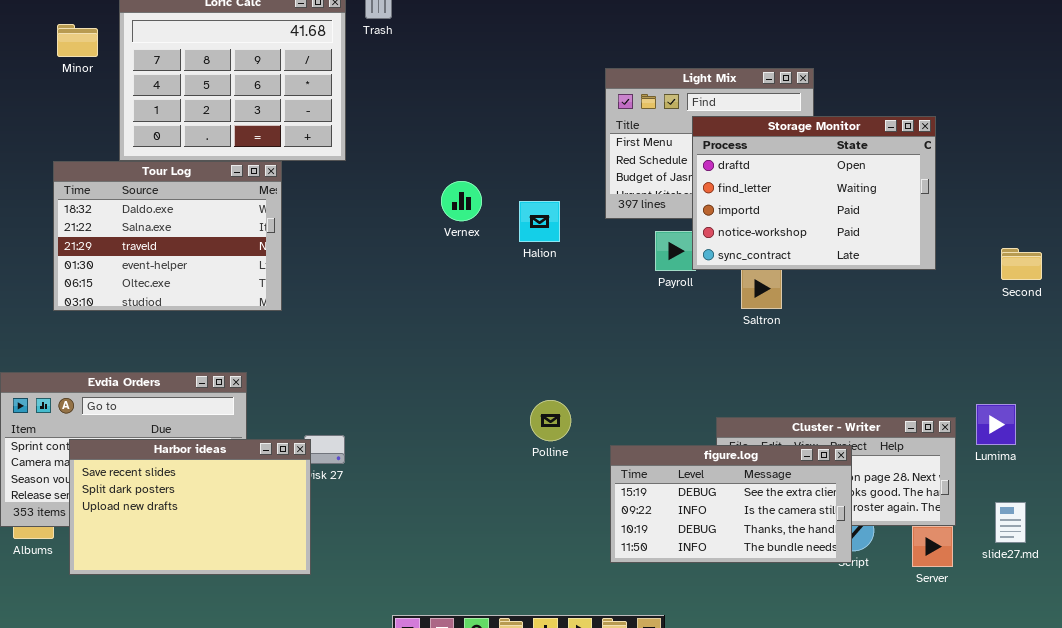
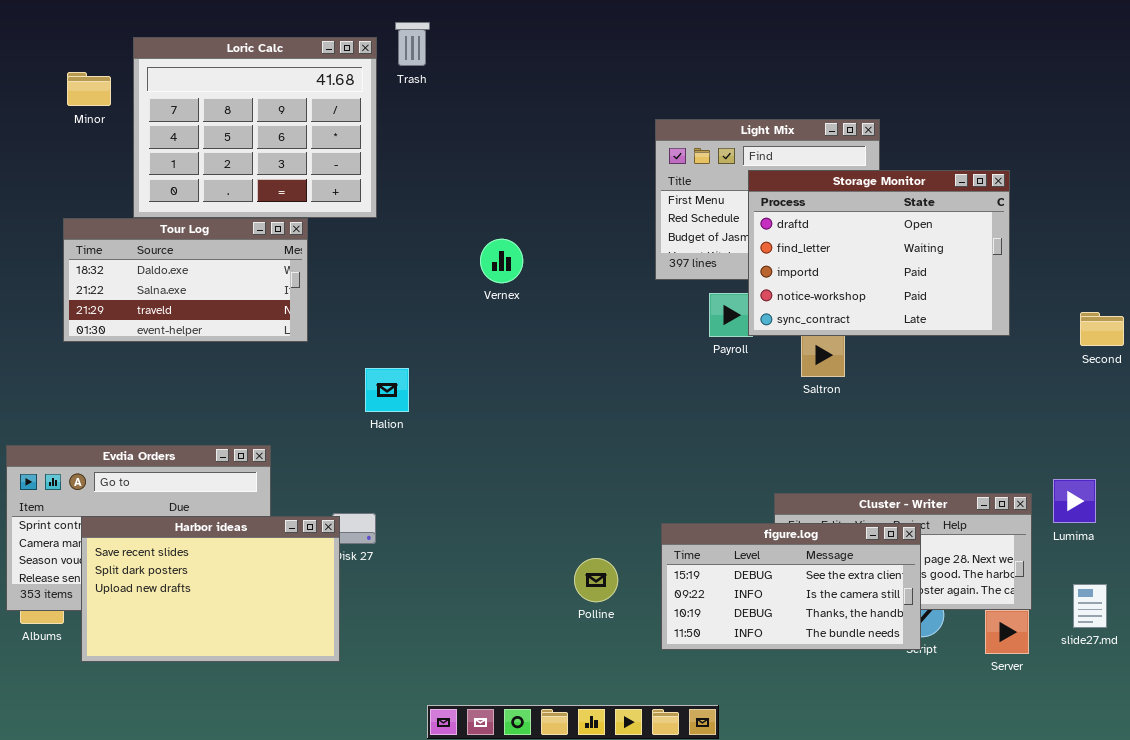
Tour Log: [53,161,282,311] -> [63,218,308,342], resized
Halion: [519,201,560,242] -> [365,368,409,412], moved
Polline: [530,400,571,441] -> [574,558,618,602], moved

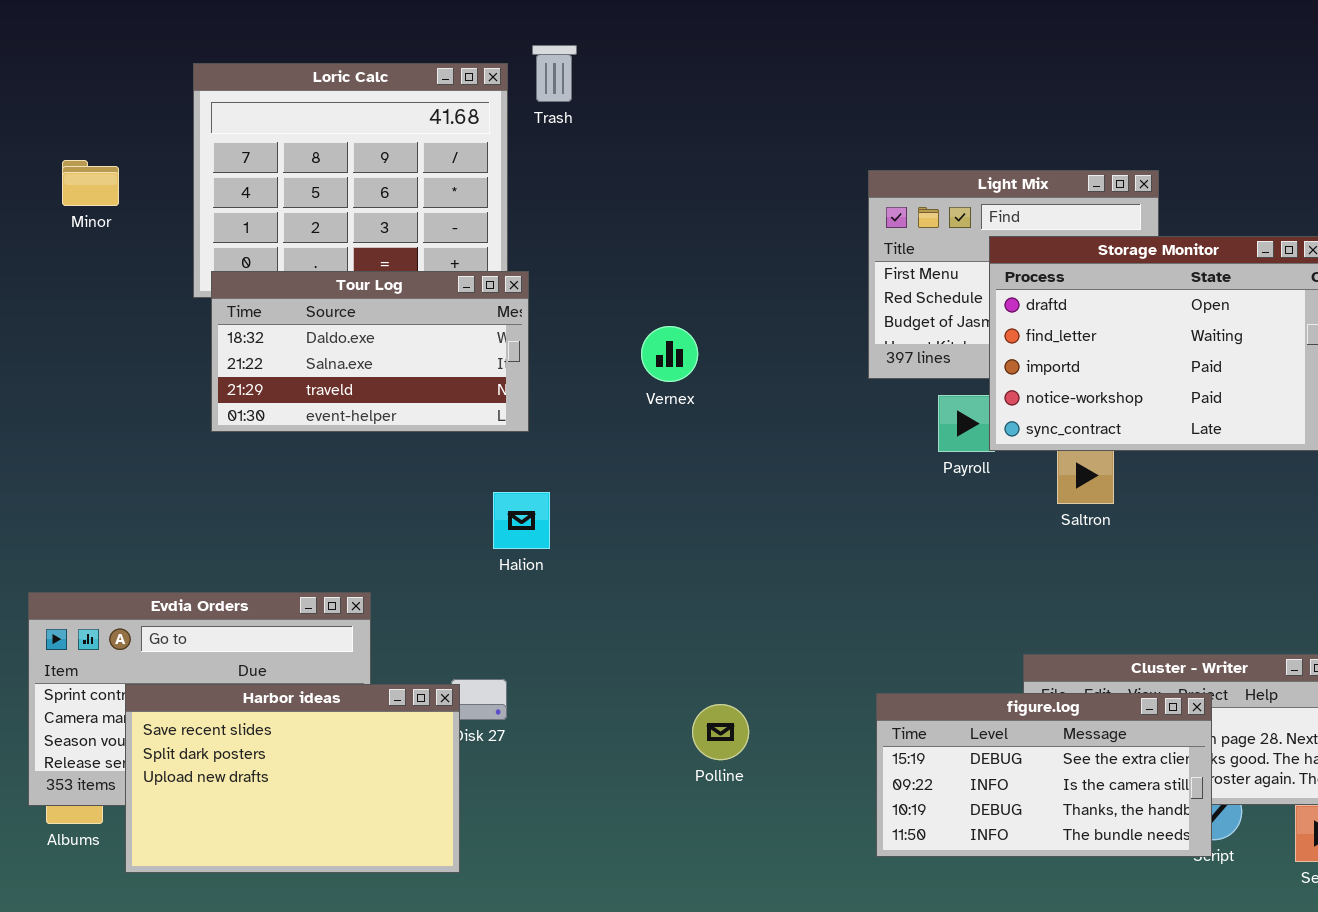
Minor: [67,72,111,106] -> [62,160,119,206], moved
Tour Log: [63,218,308,342] -> [211,271,529,432], moved
Polline: [574,558,618,602] -> [692,704,749,760], moved

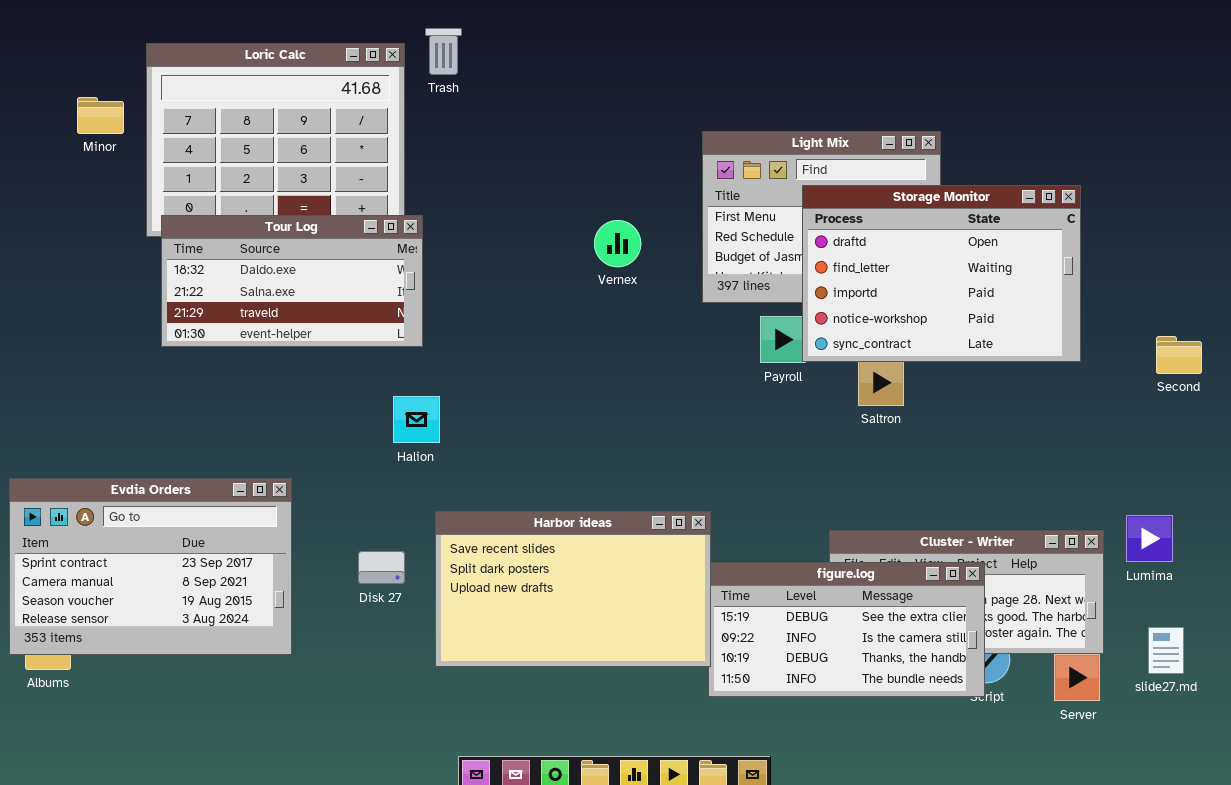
Minor: [62,160,119,206] -> [77,97,124,134], moved
Vernex: [641,326,698,382] -> [594,220,641,267], moved
Harbor ideas: [125,684,460,873] -> [435,511,711,667], moved

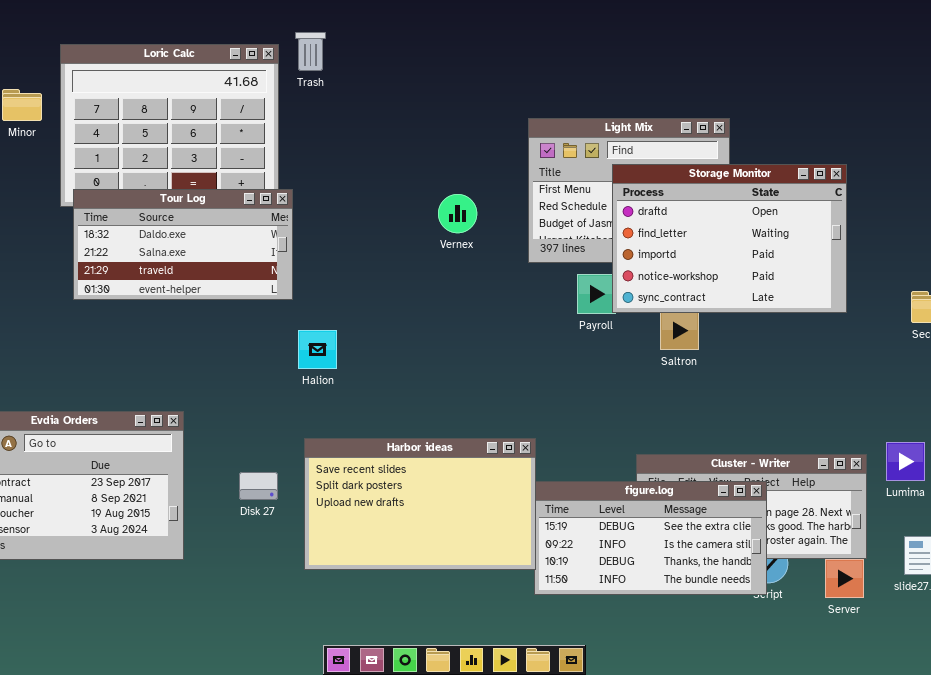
Halion: [393,396,440,443] -> [298,330,337,369], moved

